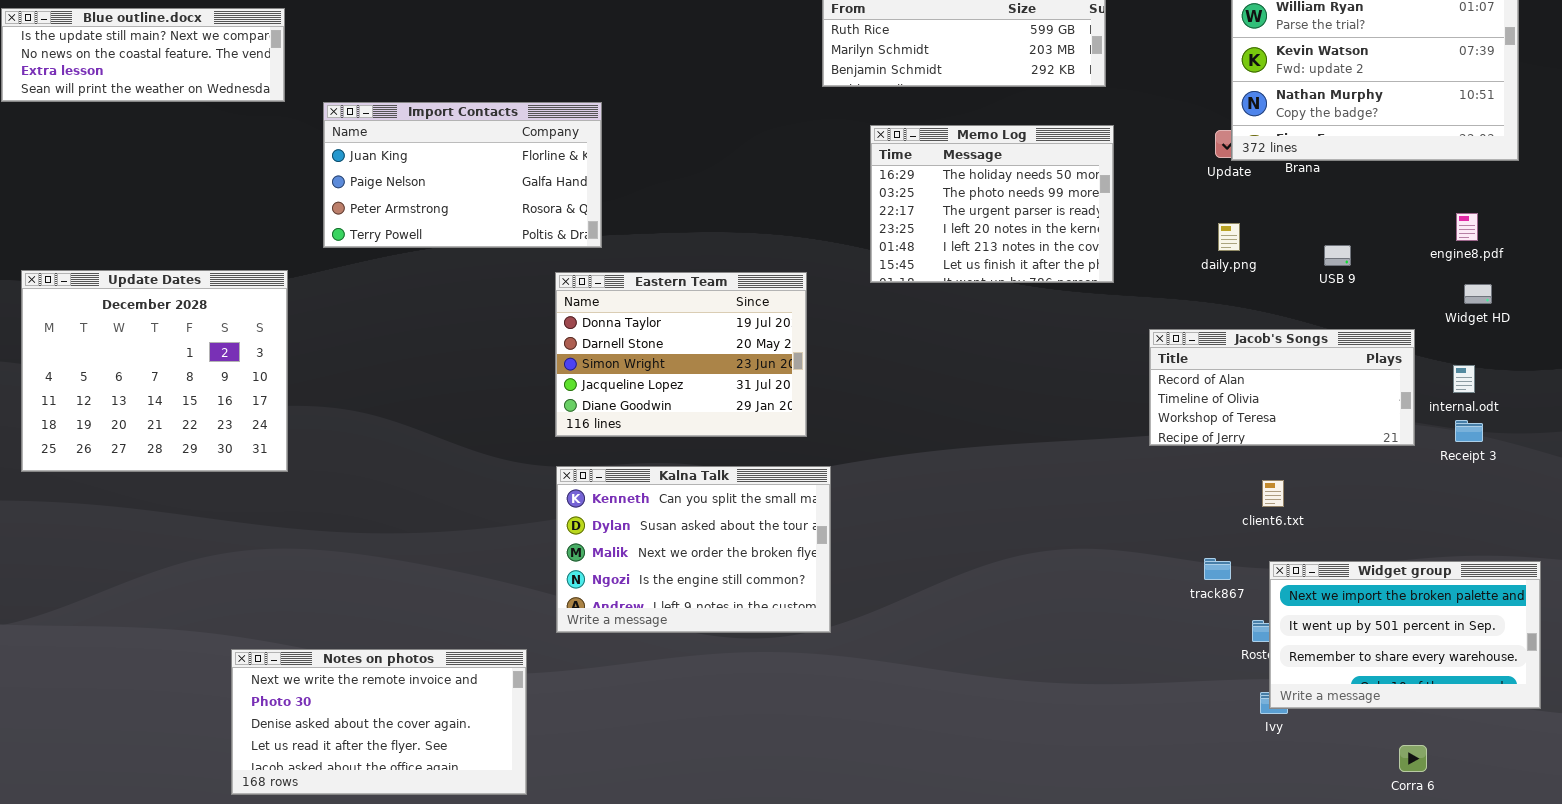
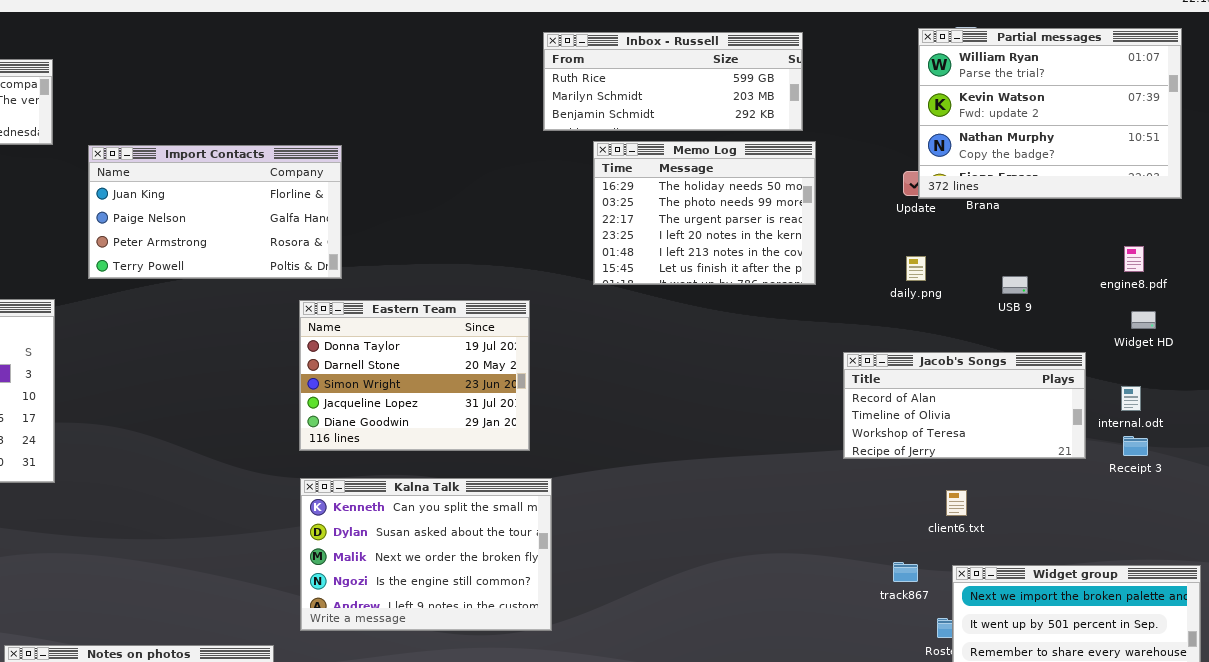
Memo Log: [870,125,1114,283] -> [593,141,816,285], moved

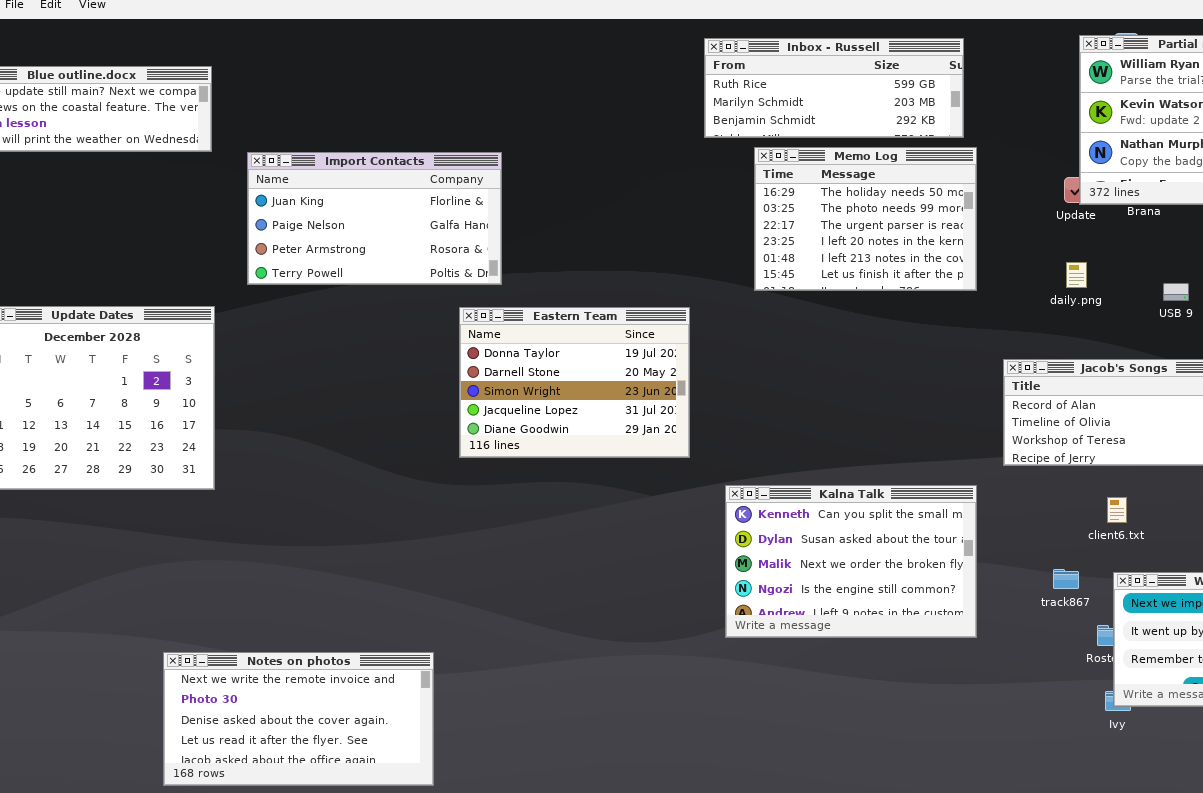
Kalna Talk: [300,478,552,631] -> [725,485,977,638], moved

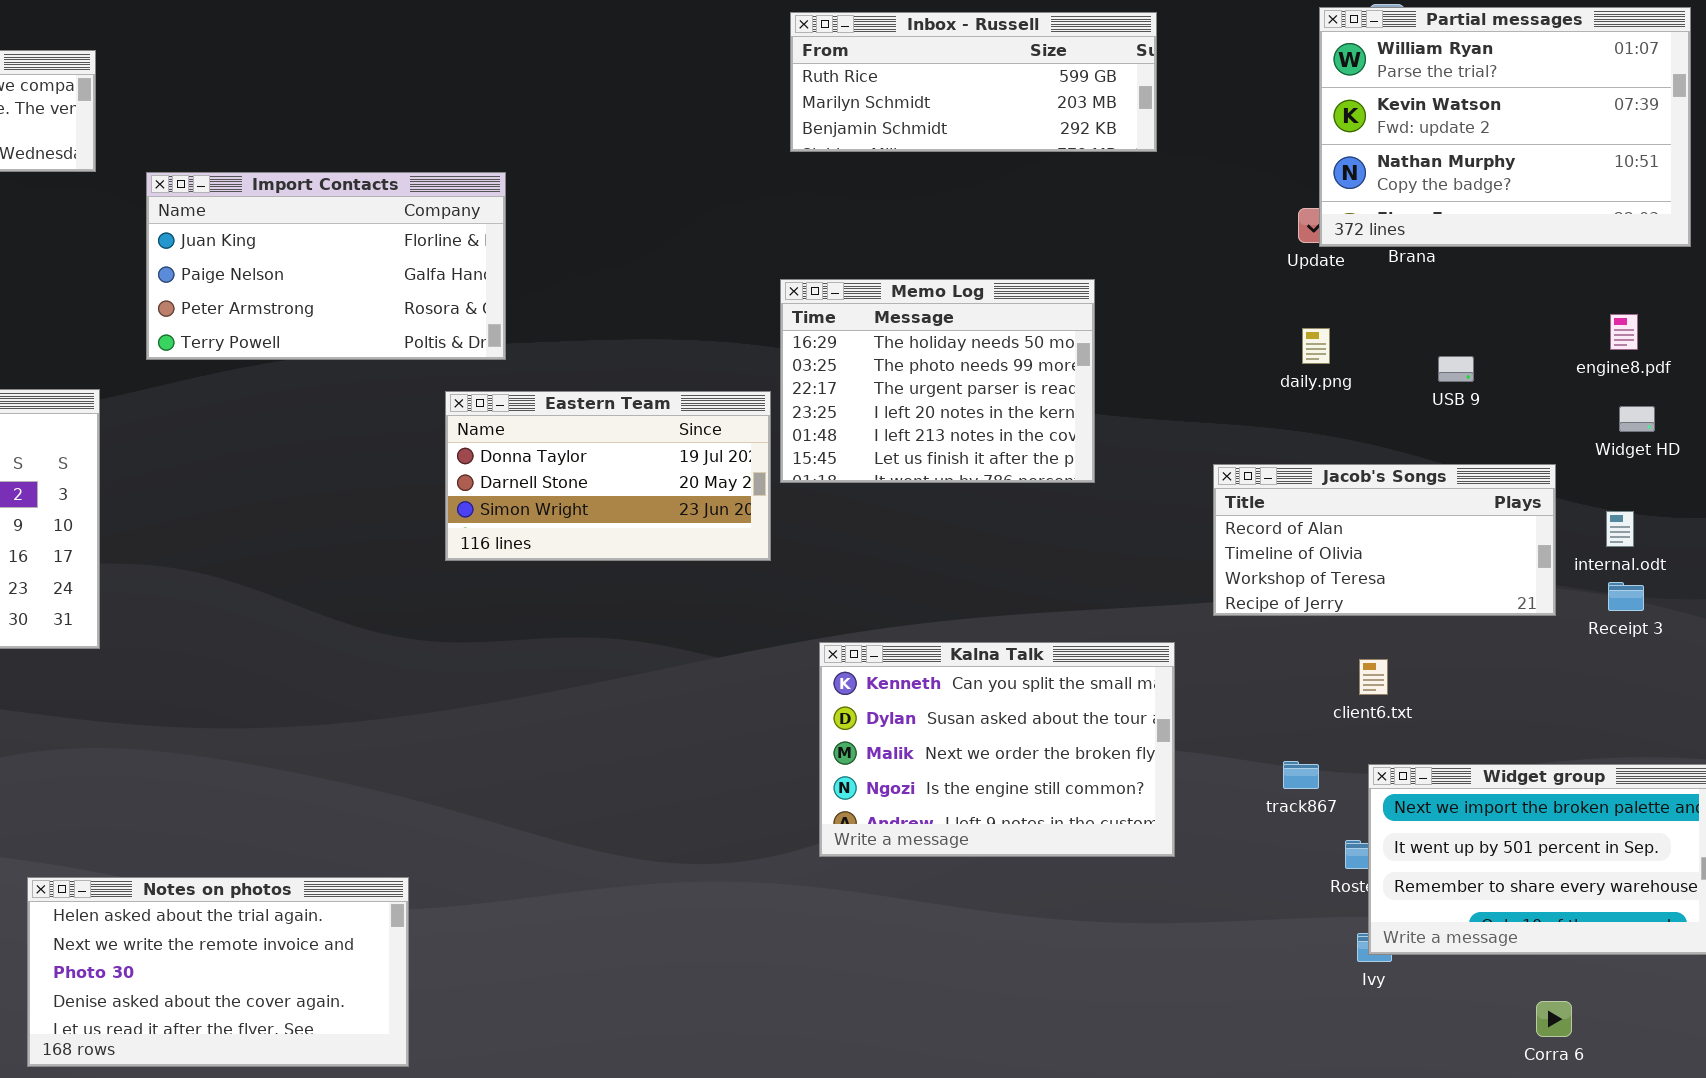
Memo Log: [754,147,977,291] -> [780,279,1095,483], moved
Eastern Team: [459,307,690,458] -> [445,391,771,561], resized
Notes on photos: [163,652,434,786] -> [27,877,409,1067], scrolled up 1 row

